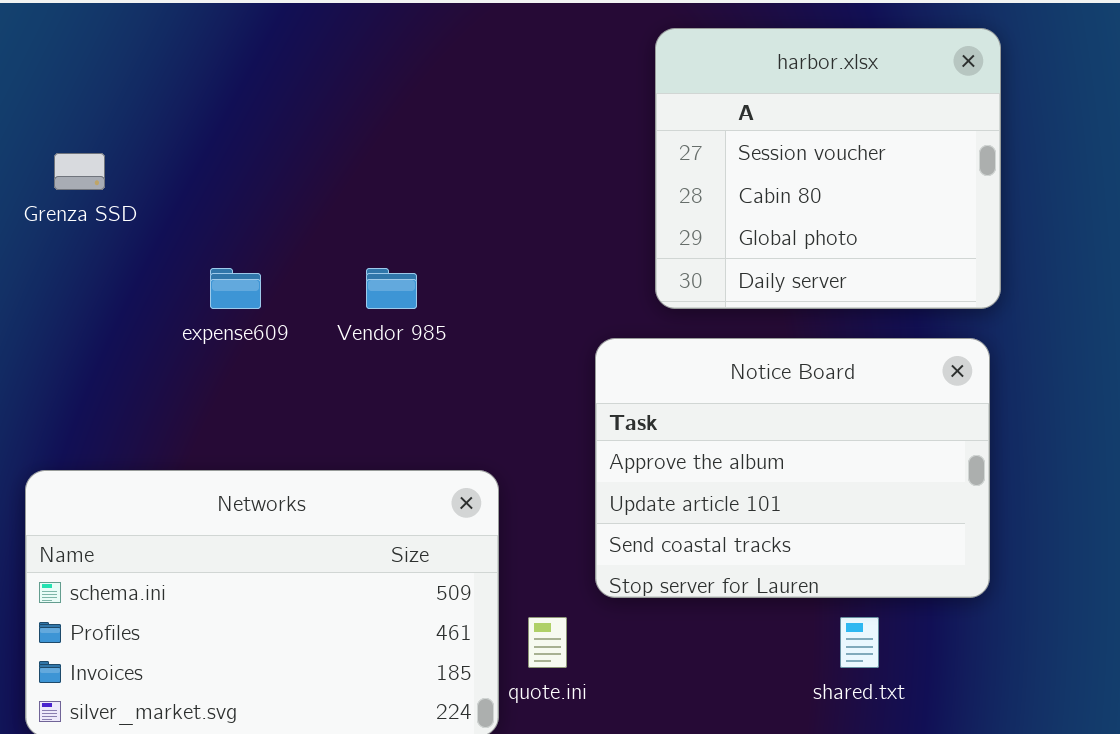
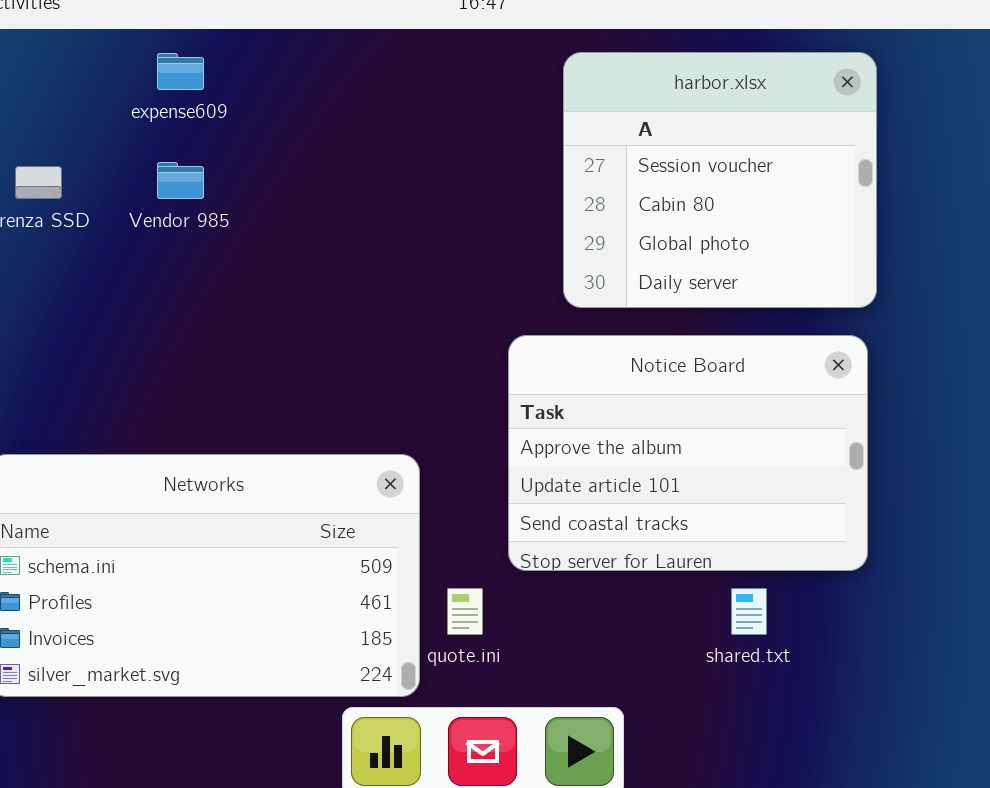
expense609: [210,268,261,309] -> [157,53,204,90], moved
Vendor 985: [366,268,417,309] -> [157,162,204,199], moved

